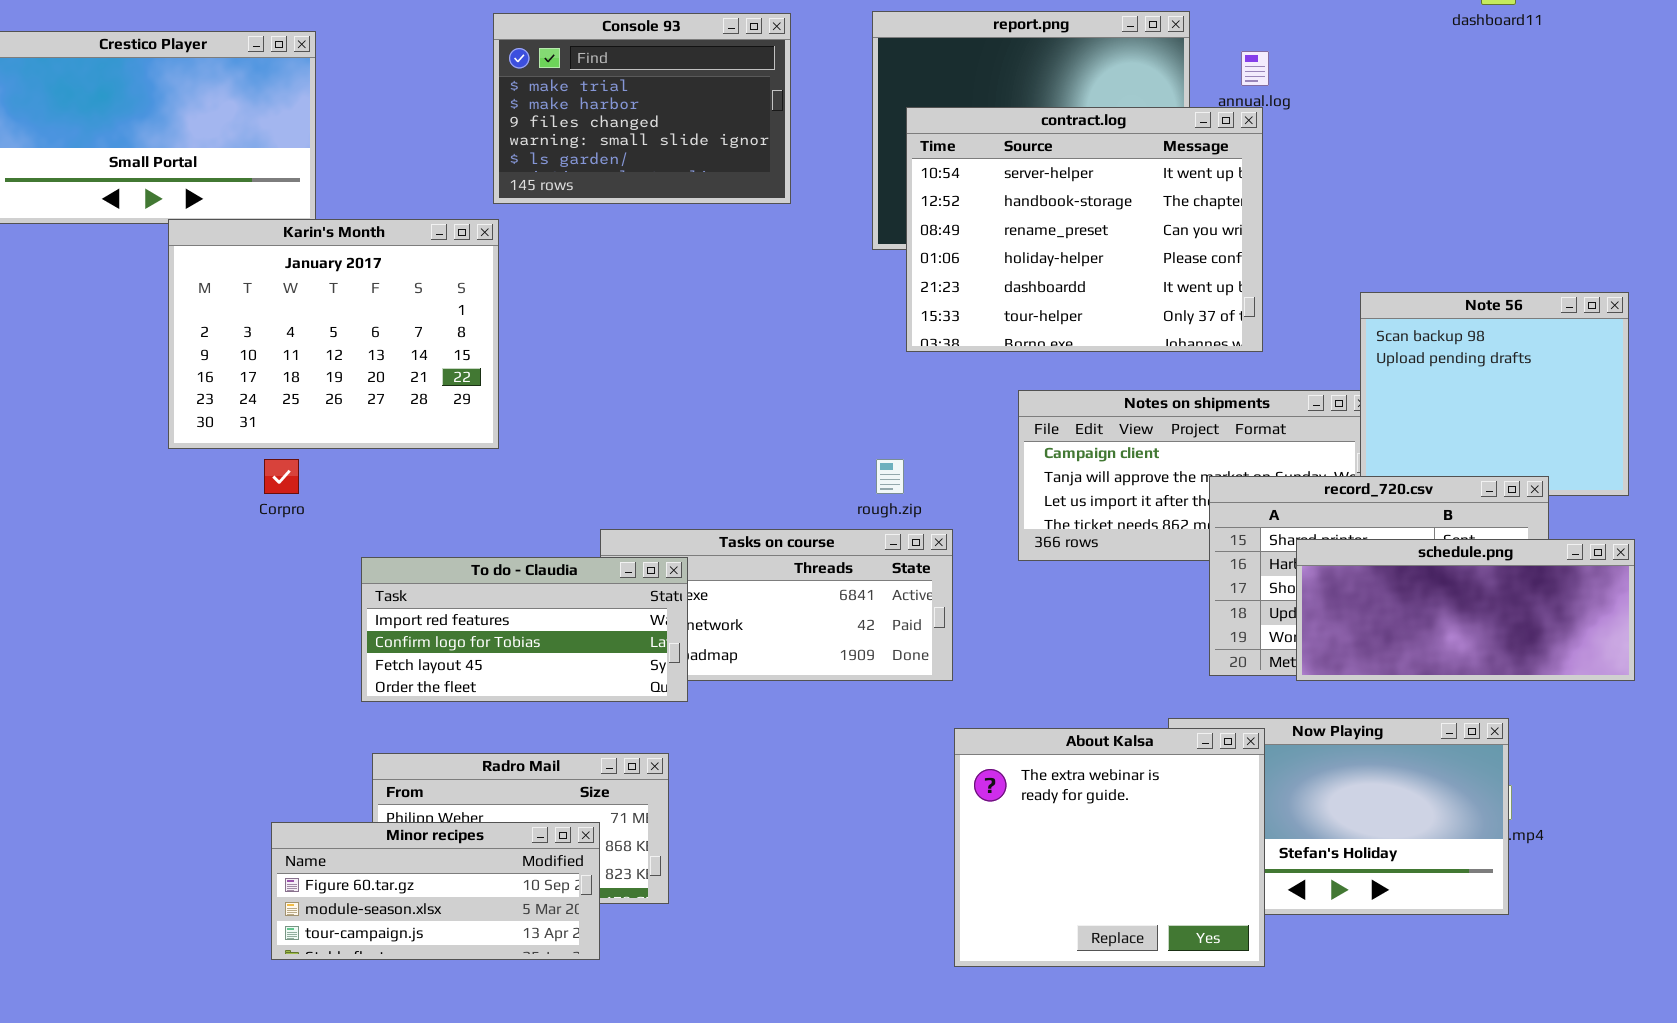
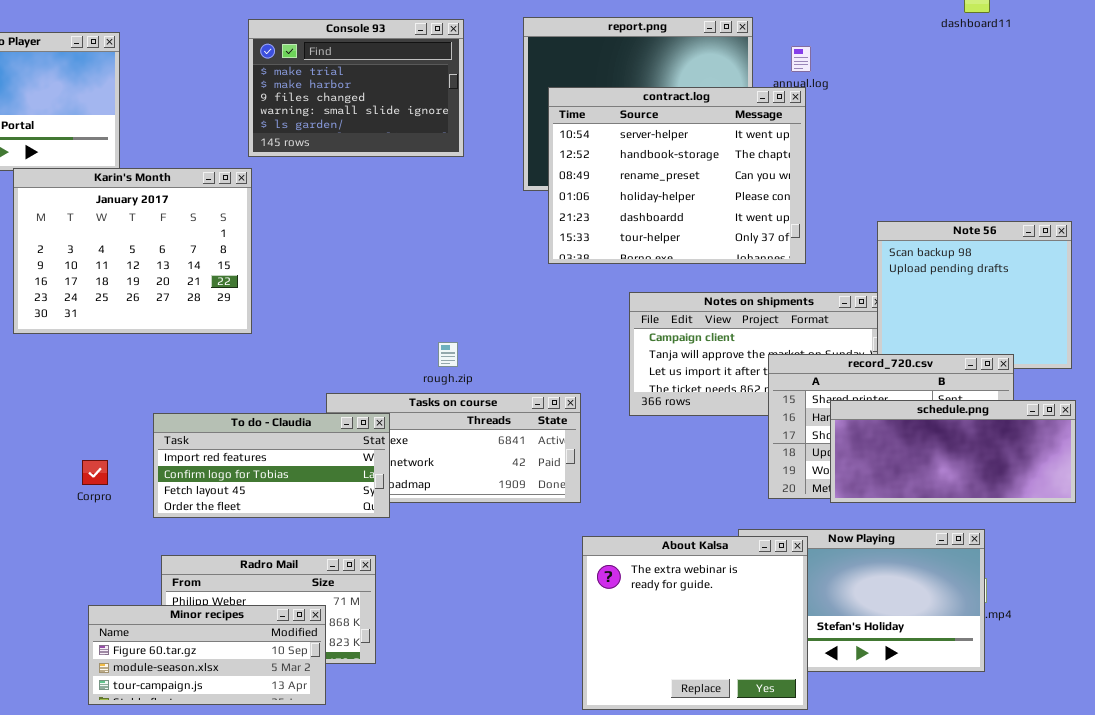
Corpro: [264,459,299,494] -> [82,460,108,485], moved
rough.zip: [876,459,904,494] -> [438,342,458,367], moved

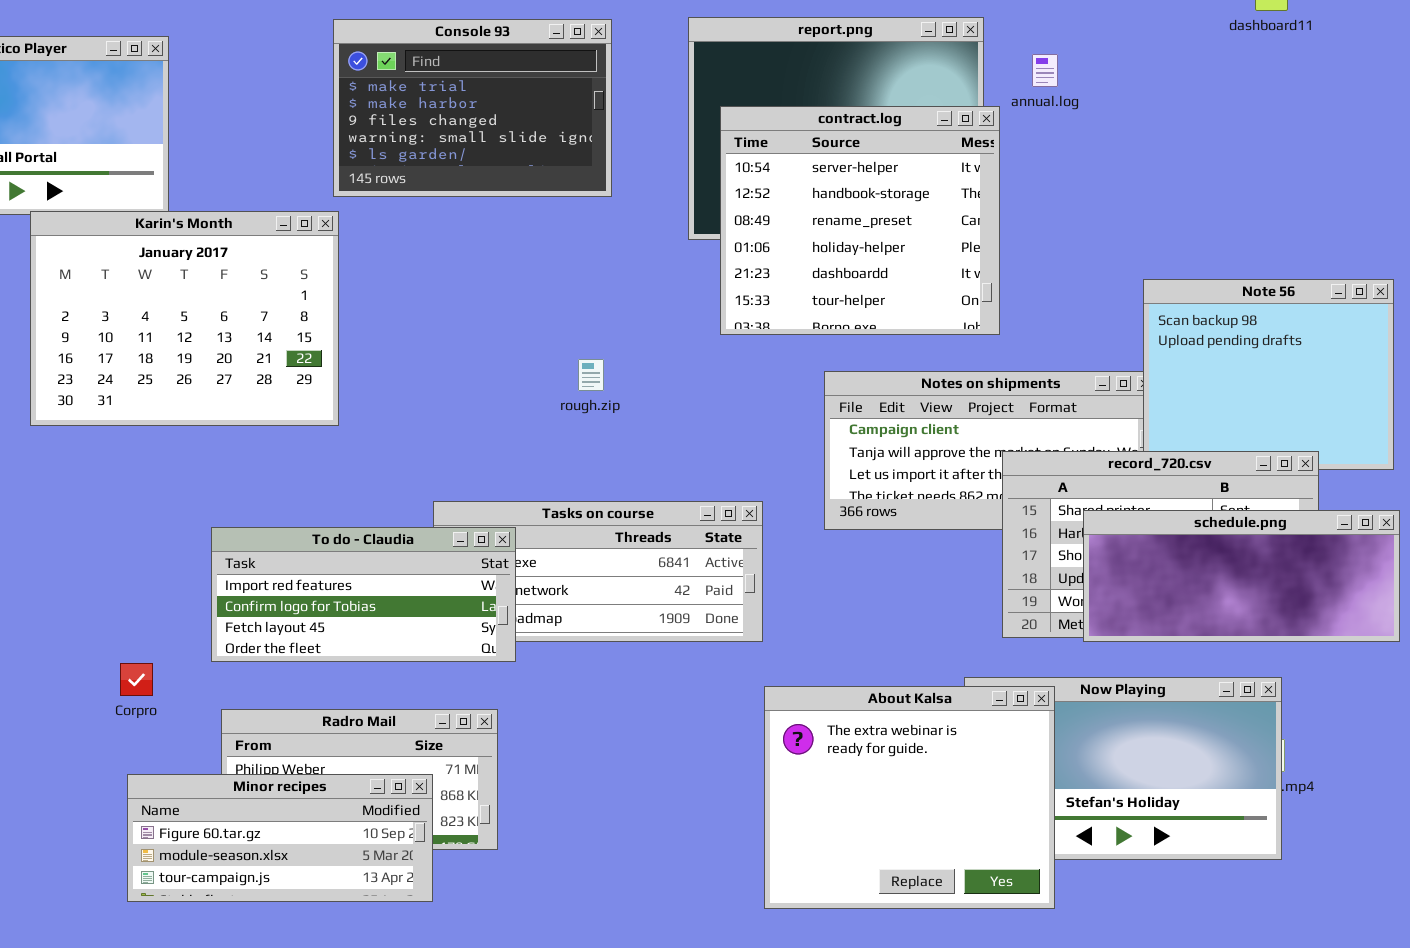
contract.log: [548,87,806,264] -> [720,106,1000,335], resized
rough.zip: [438,342,458,367] -> [578,359,604,391], moved
Corpro: [82,460,108,485] -> [120,663,153,696], moved

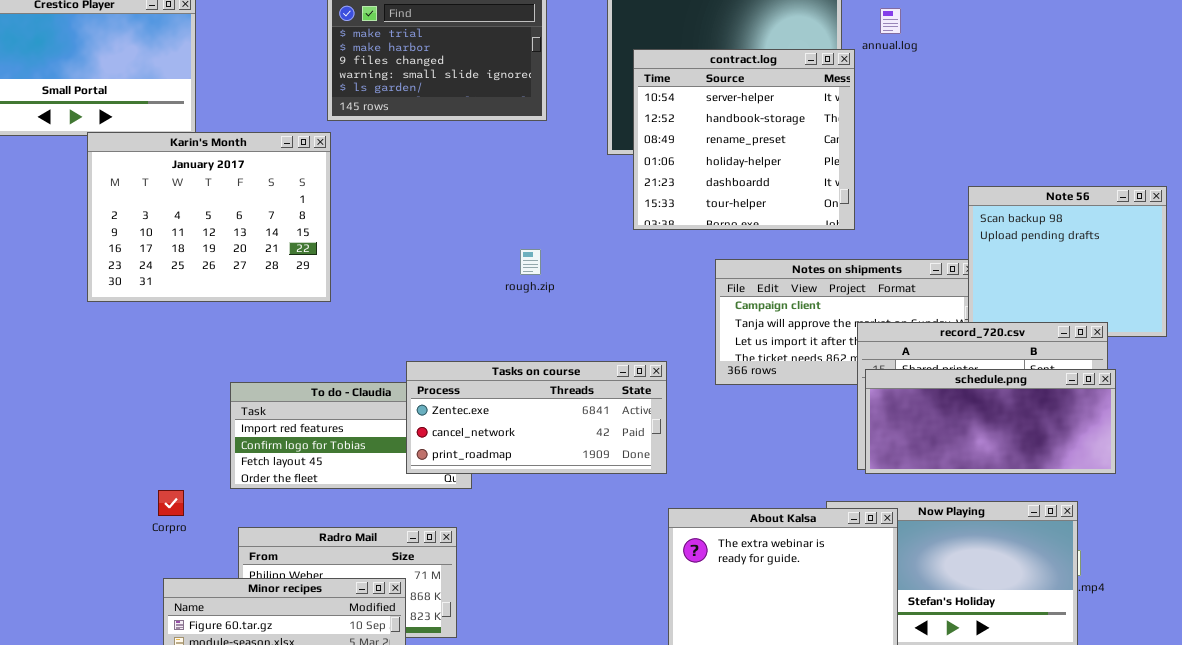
Tasks on course: [433,501,763,642] -> [406,361,667,474], raised
schedule.png: [1083,510,1400,642] -> [865,369,1116,474], moved

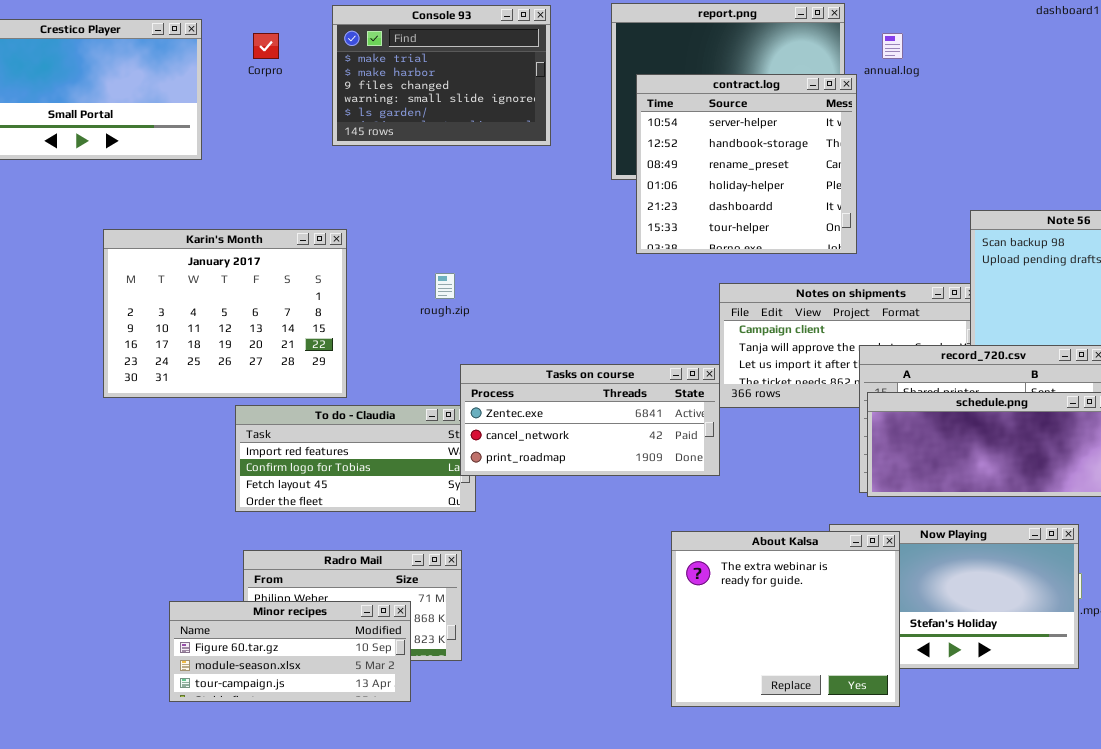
Karin's Month: [87,132,331,302] -> [103,229,347,398], moved
rough.zip: [520,249,541,275] -> [435,273,455,299], moved
Tasks on course: [406,361,667,474] -> [460,364,720,476], moved
Corpro: [158,490,184,516] -> [253,33,279,59], moved

